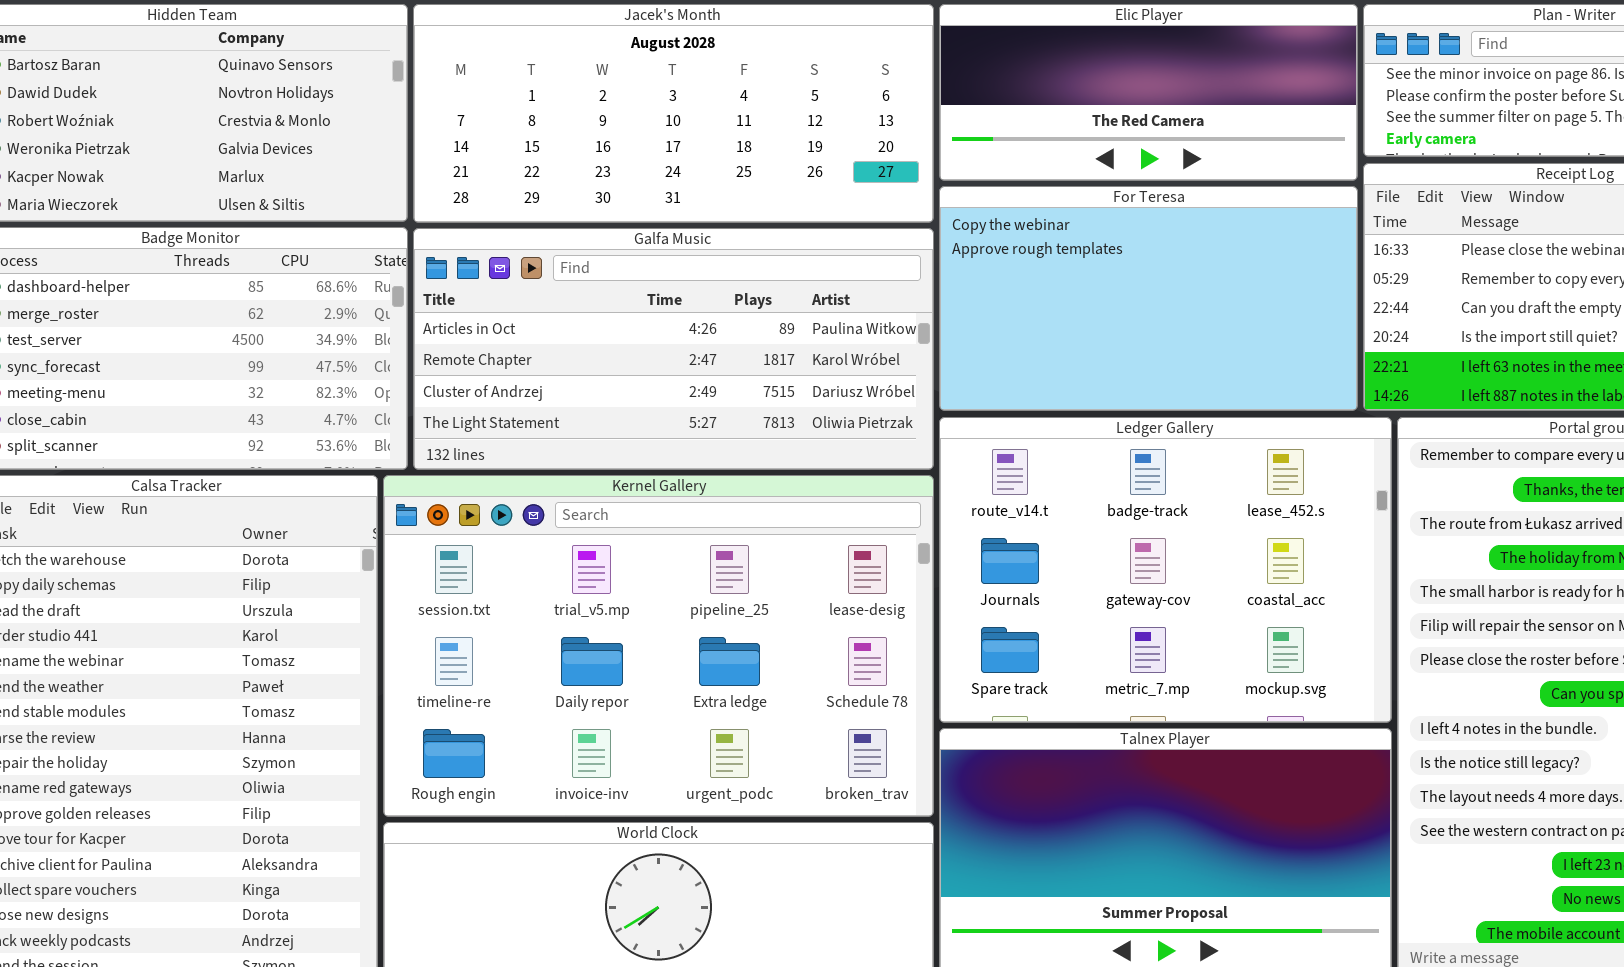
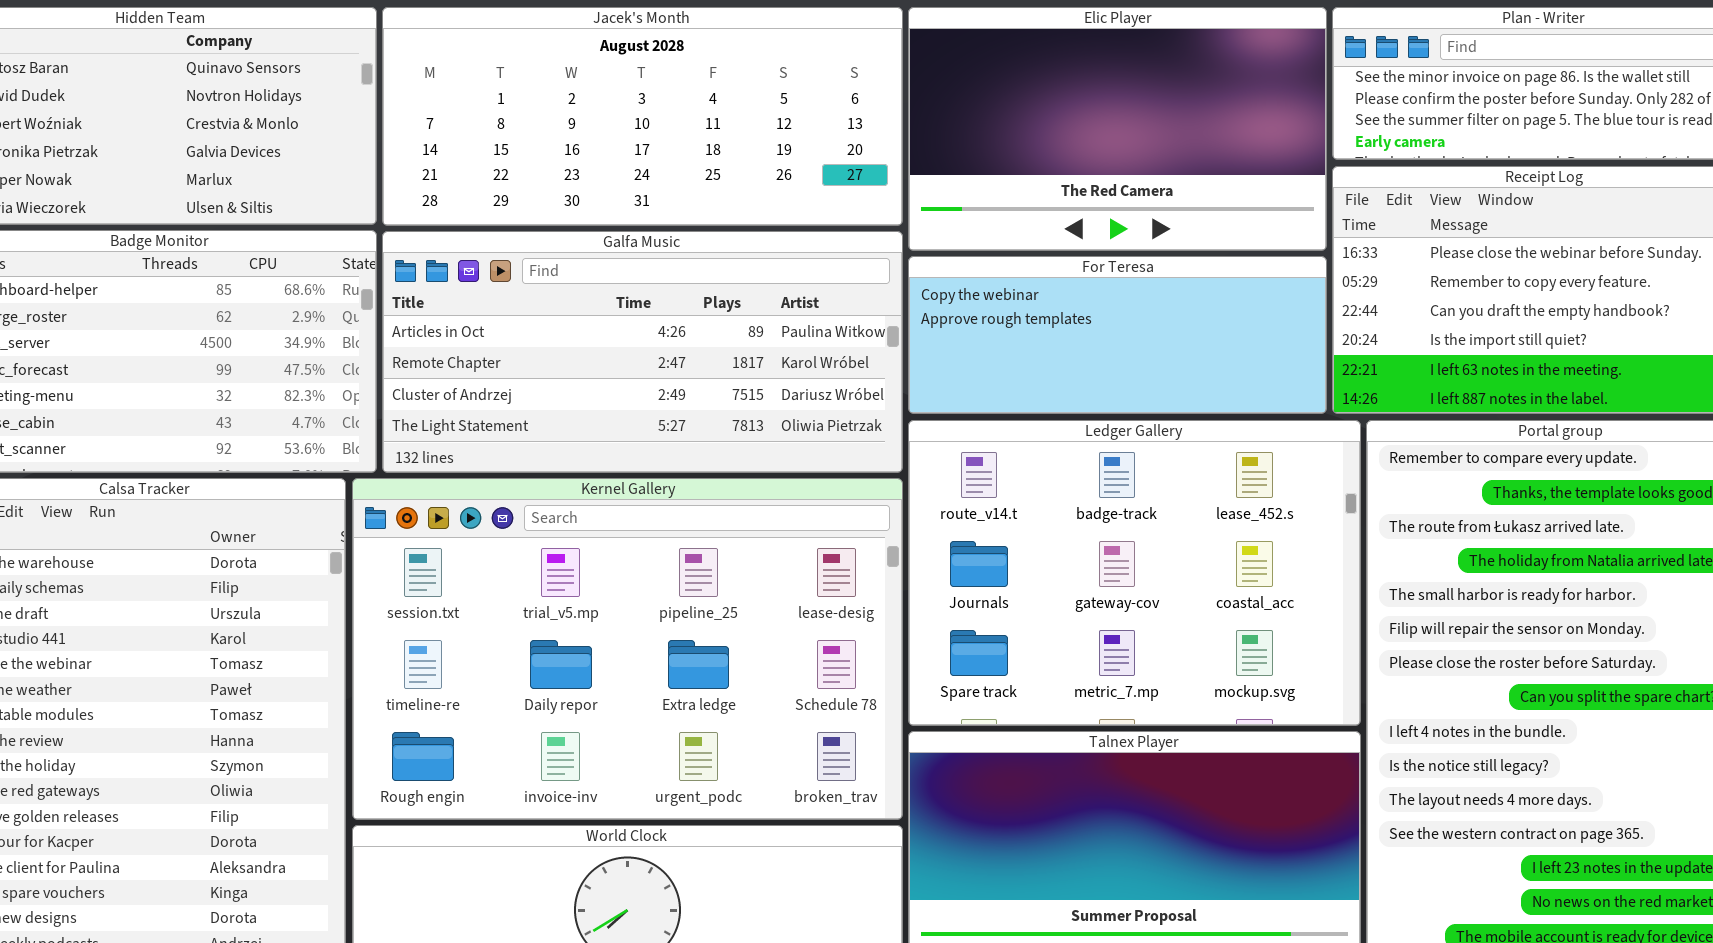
Elic Player: [939,4,1358,181] -> [908,7,1327,251], resized
For Teresa: [939,186,1358,411] -> [908,256,1327,414], resized

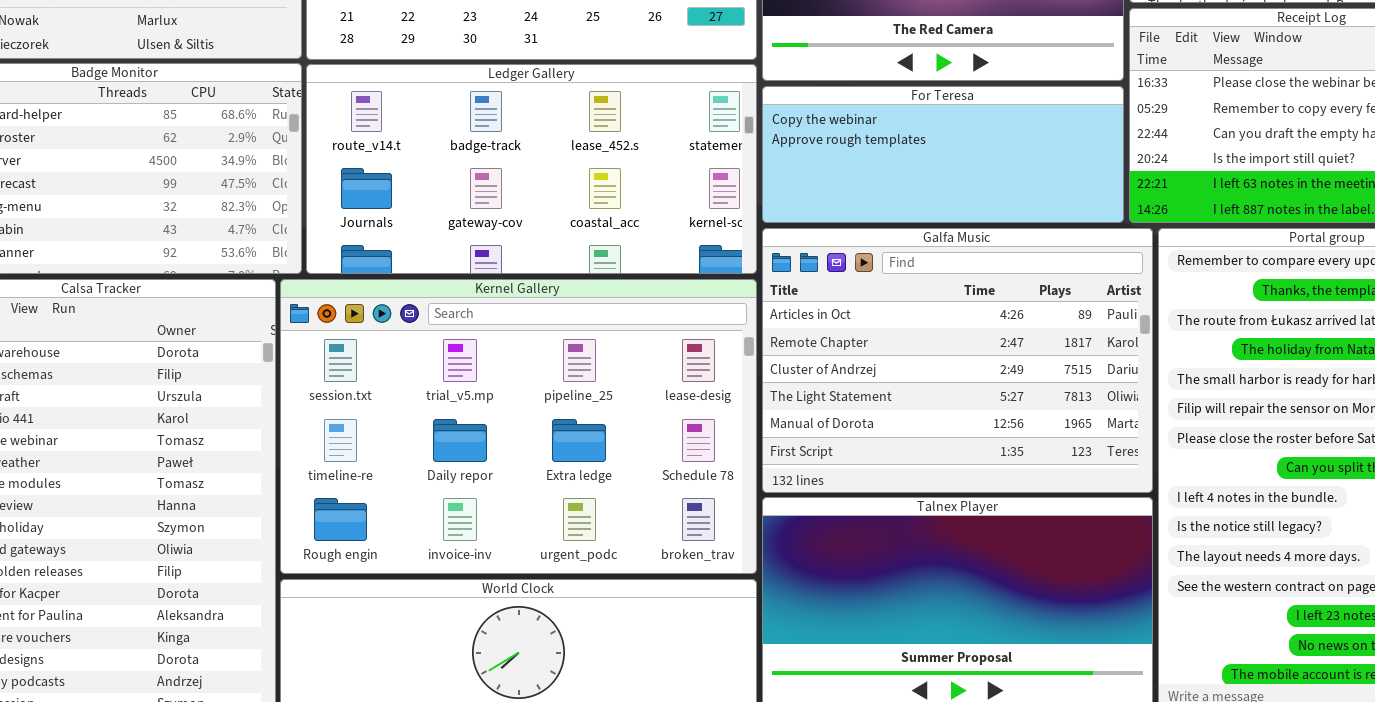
Galfa Music: [382,231,903,473] -> [762,228,1153,493], moved, resized
Ledger Gallery: [908,420,1361,726] -> [306,64,757,274], moved, resized

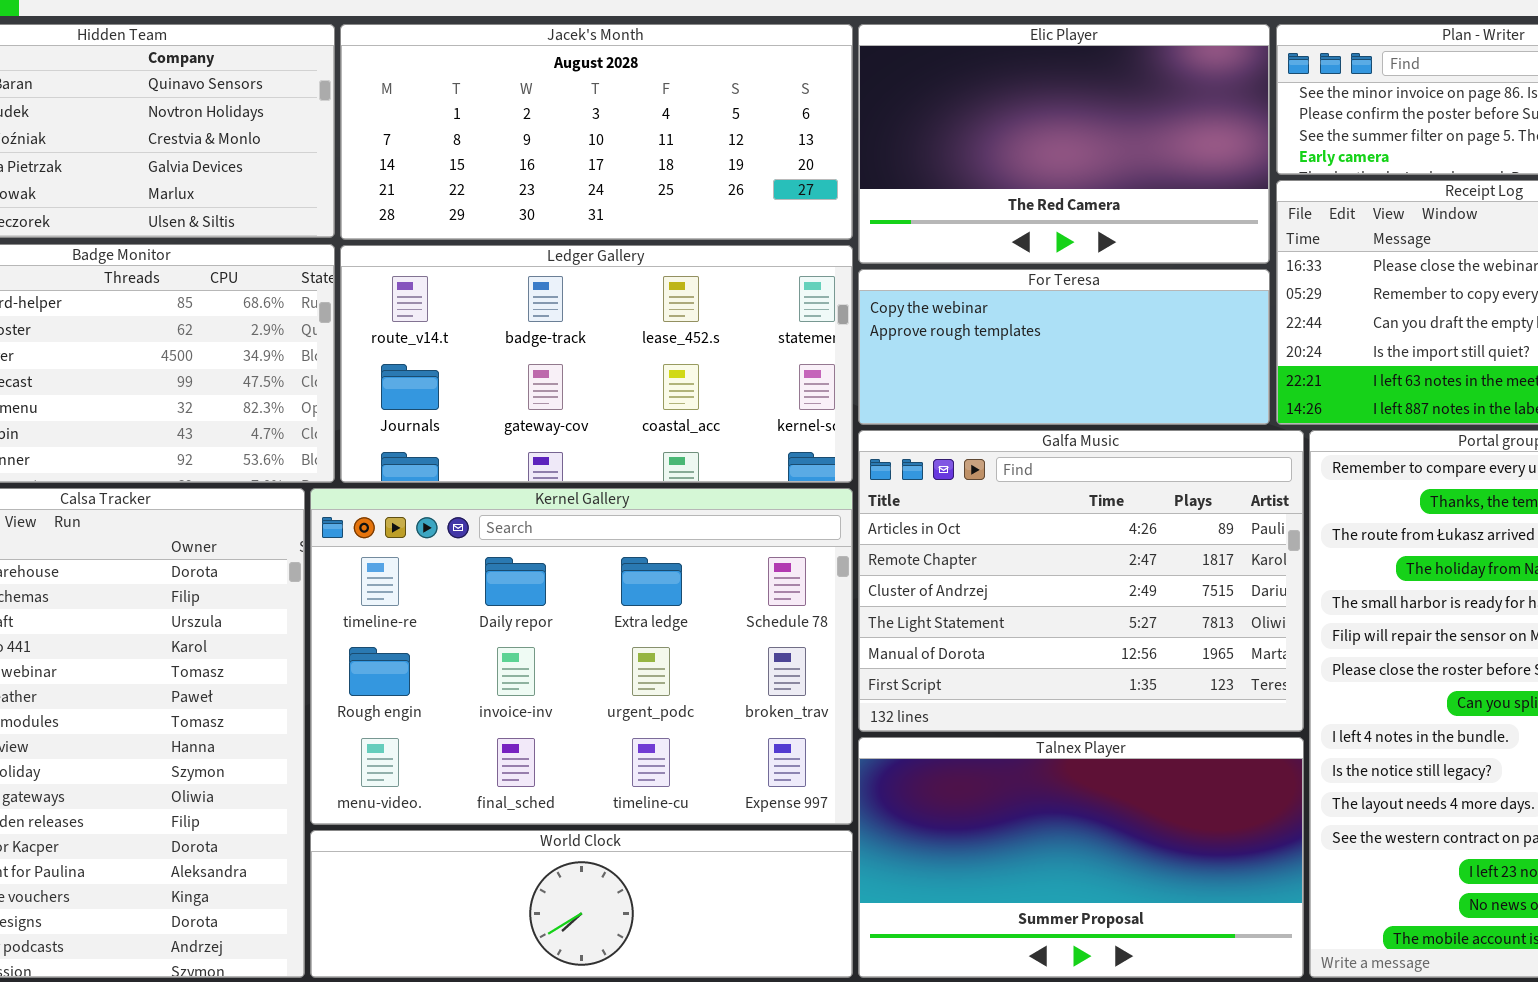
Kernel Gallery: [280,279,757,574] -> [310,488,853,825], scrolled down 1 row

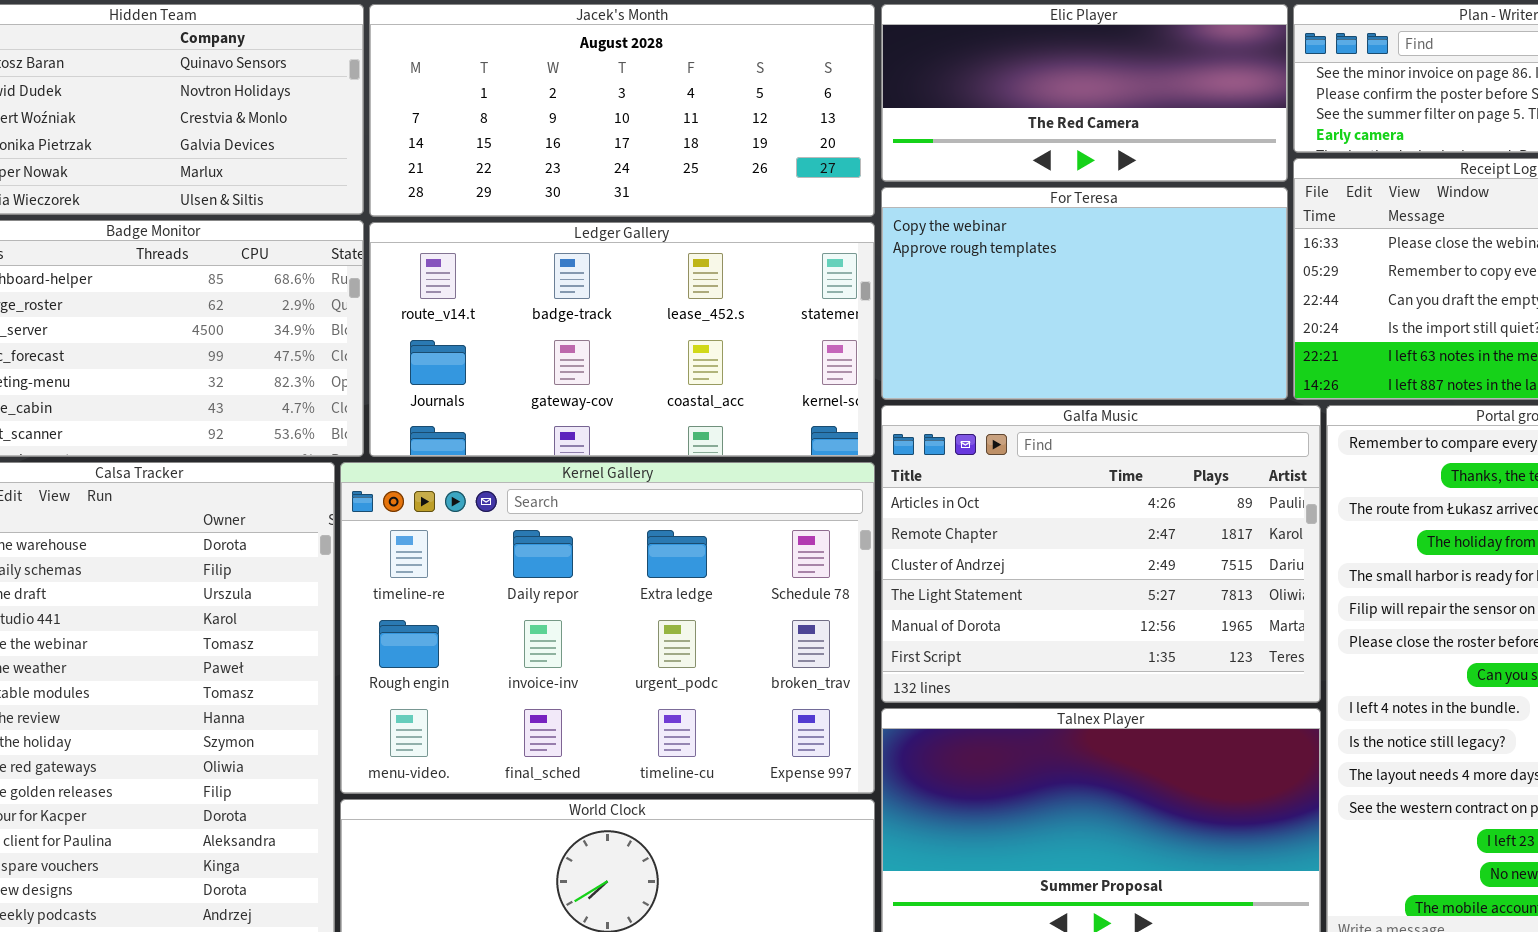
Elic Player: [858,24,1270,264] -> [881,4,1288,182], resized
For Teresa: [858,269,1270,425] -> [881,187,1288,400], resized

